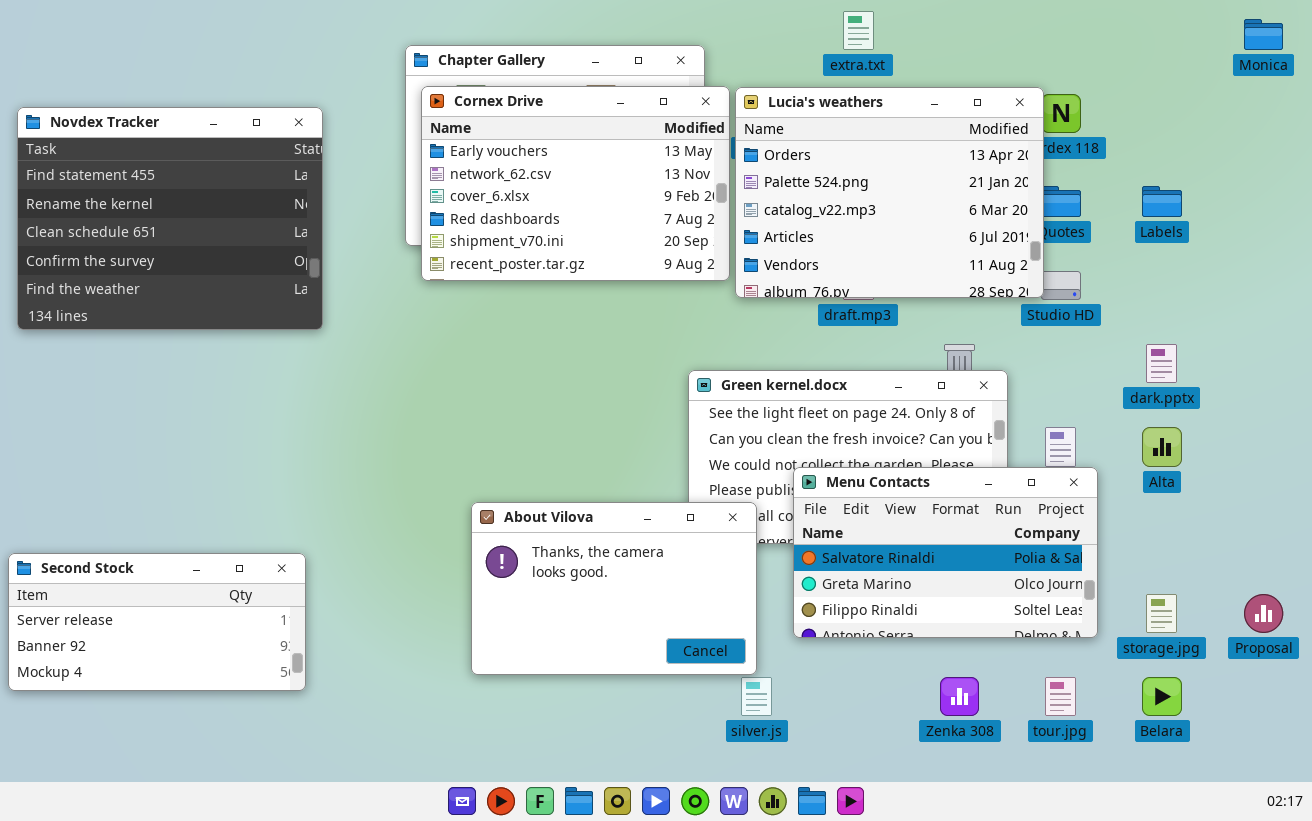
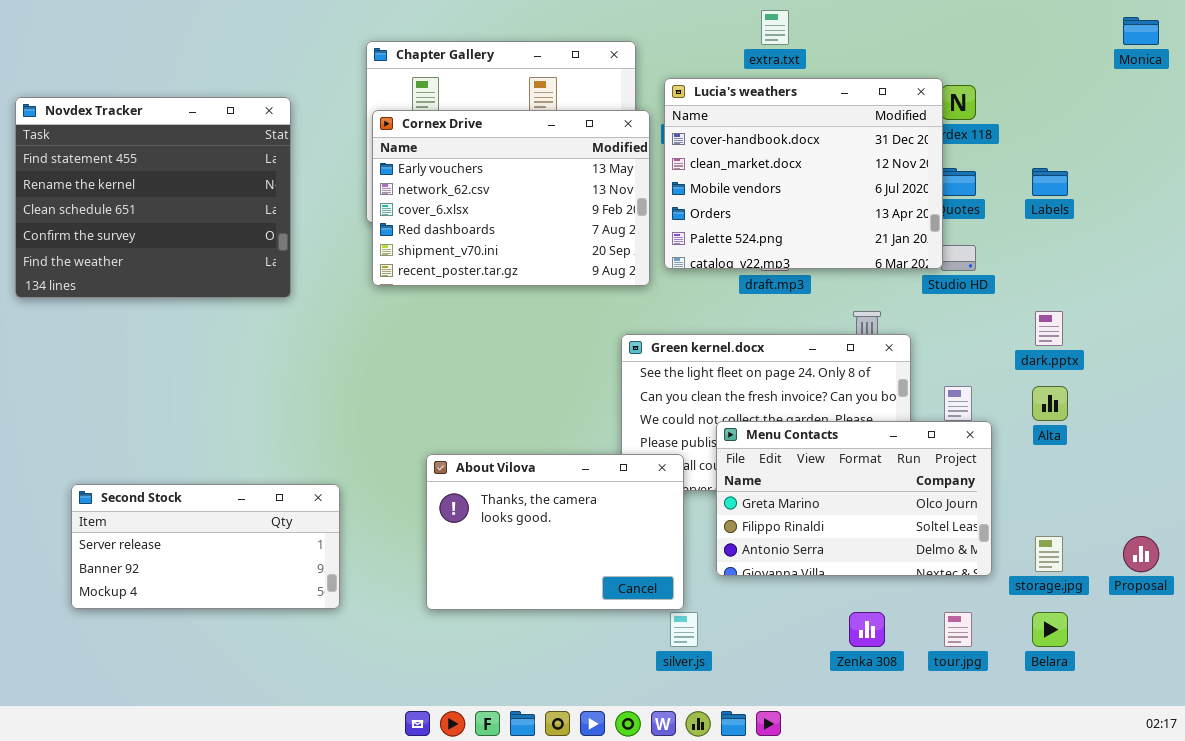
Cornex Drive: [421,86,730,281] -> [372,110,650,286], moved
Lucia's weathers: [735,87,1044,298] -> [664,78,943,269], scrolled up 3 rows
Menu Contacts: [793,467,1098,638] -> [716,421,992,576], scrolled down 1 row
Second Stock: [8,553,306,691] -> [71,484,340,609], moved

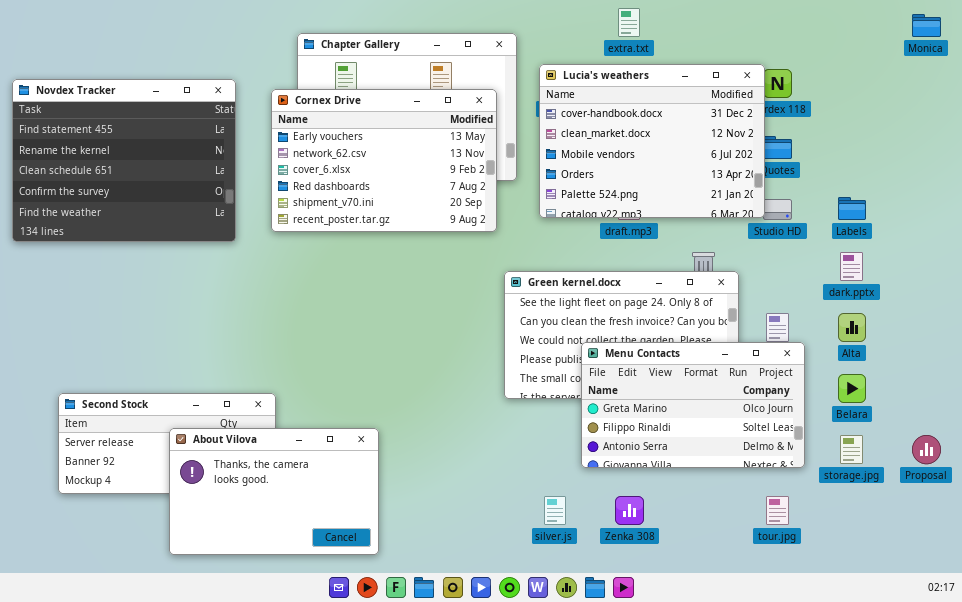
Cornex Drive: [372,110,650,286] -> [271,89,497,232], moved
Labels: [1032,168,1068,196] -> [838,197,866,220], moved
About Vilova: [426,454,684,610] -> [169,428,379,555], moved
Zenka 308: [849,612,885,647] -> [615,496,644,525], moved
Belara: [1032,612,1068,647] -> [838,374,866,403], moved

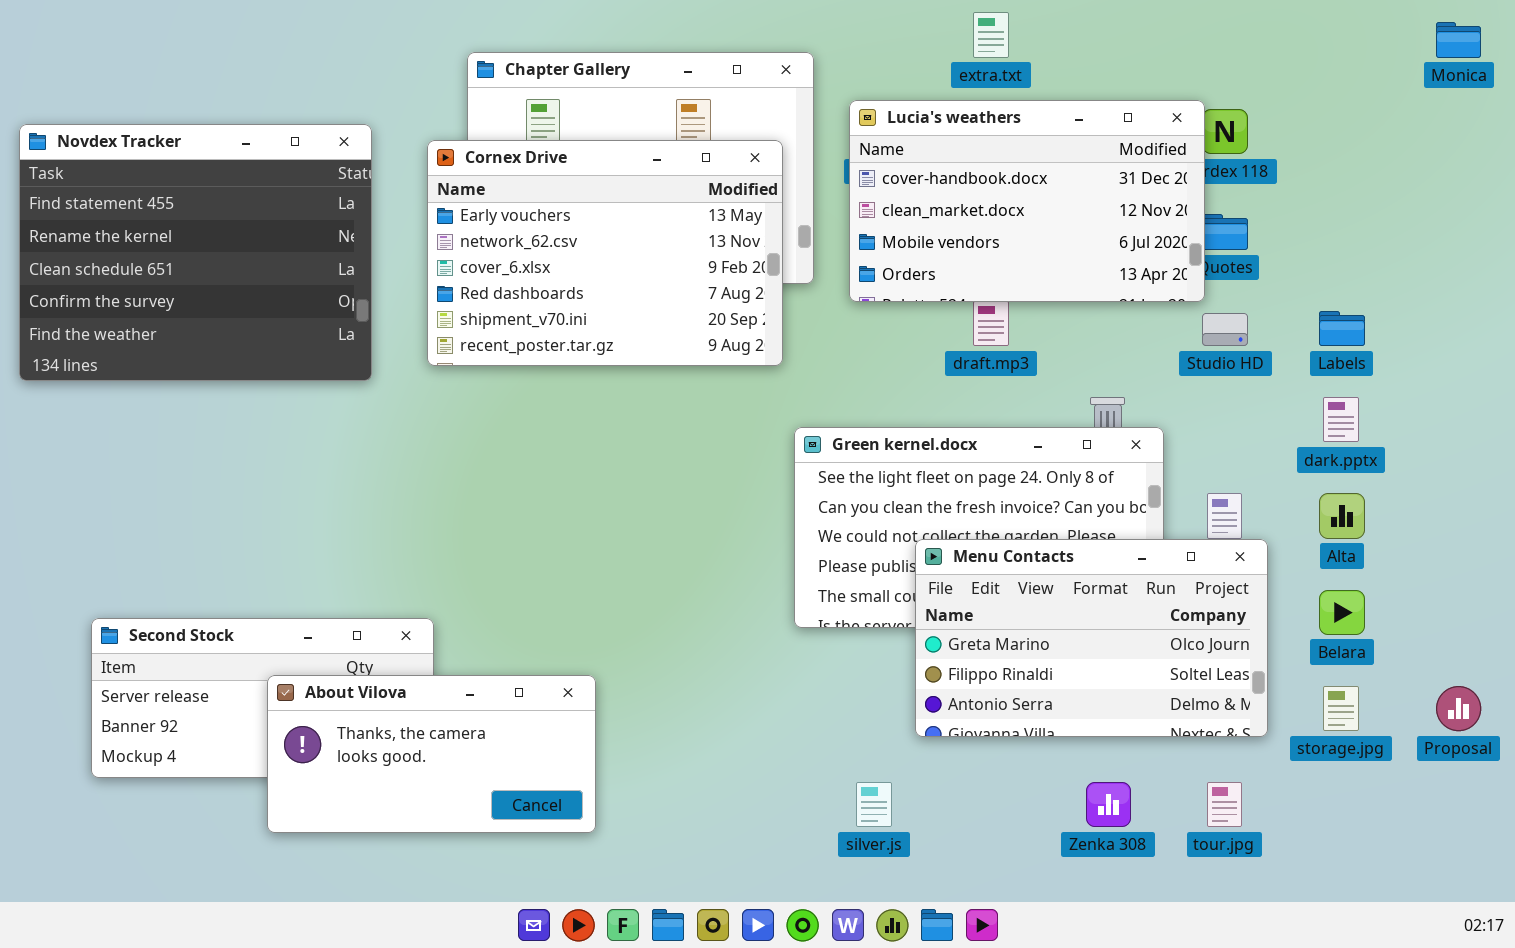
Lucia's weathers: [539,64,765,218] -> [849,100,1205,302], resized
About Vilova: [169,428,379,555] -> [267,675,596,833], resized
Zenka 308: [615,496,644,525] -> [1086,782,1131,827], moved

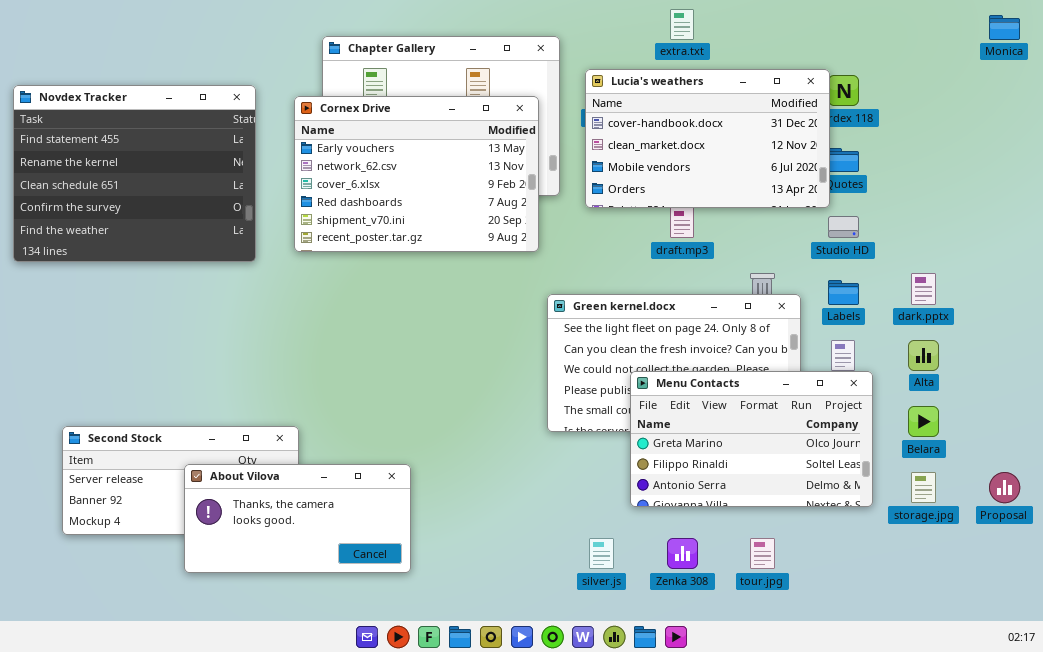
Labels: [1319,311,1365,346] -> [828,280,859,305], moved
Zenka 308: [1086,782,1131,827] -> [667,538,698,569], moved
tour.jpg: [1207,782,1242,827] -> [750,538,775,569], moved

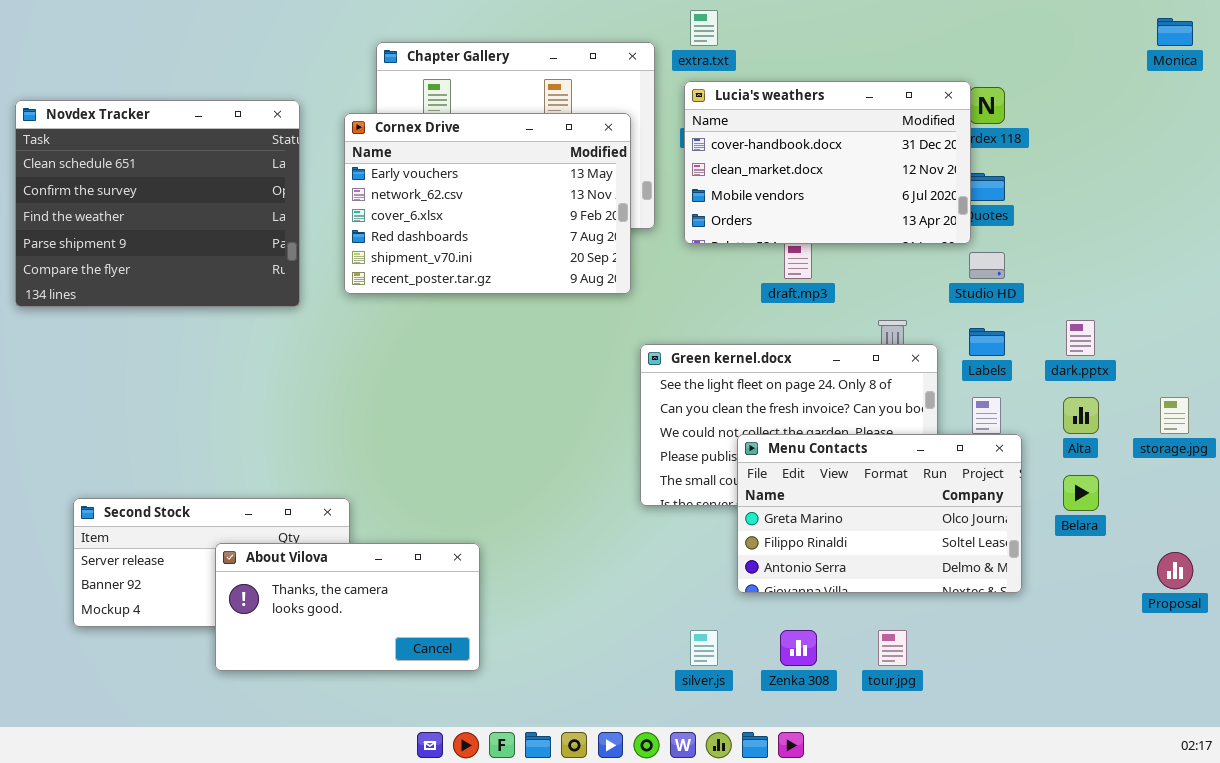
extra.txt: [670,9,694,40] -> [690,10,718,46], moved
Novdex Tracker: [13,85,256,262] -> [15,100,300,307], scrolled down 2 rows
storage.jpg: [911,472,936,503] -> [1160,397,1189,434], moved

